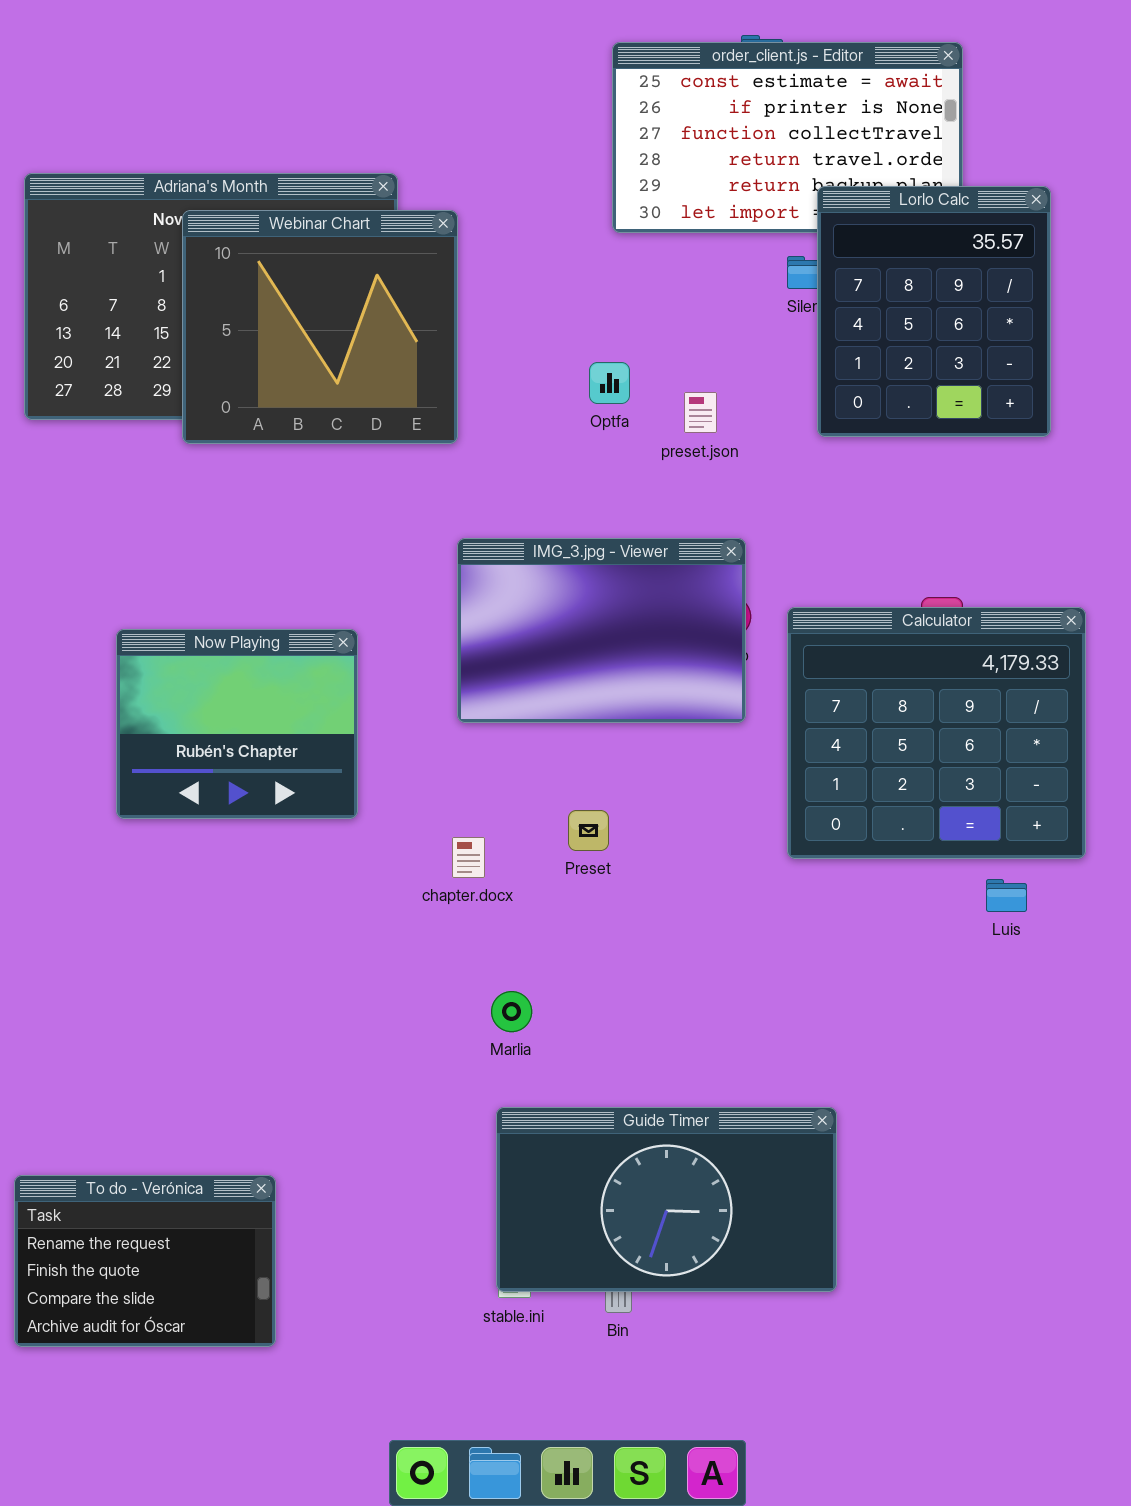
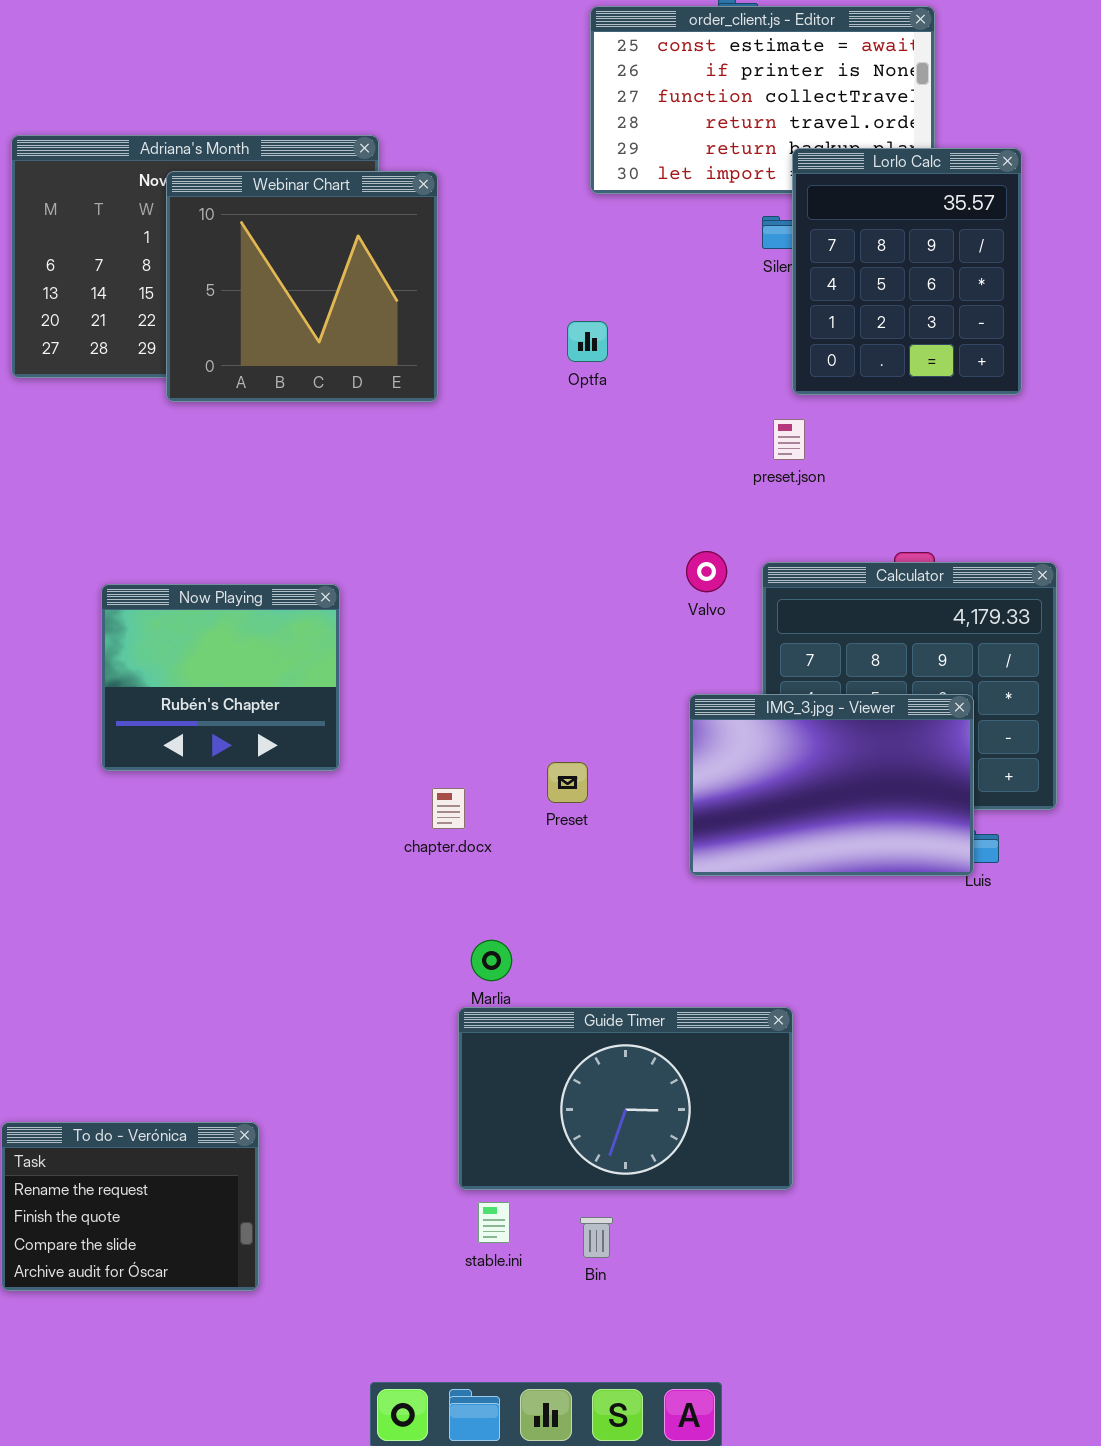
preset.json: [684,392,717,433] -> [773,419,805,460], moved
IMG_3.jpg - Viewer: [457,538,746,723] -> [689,694,974,876], moved
Guide Timer: [496,1107,837,1292] -> [458,1007,793,1190], moved

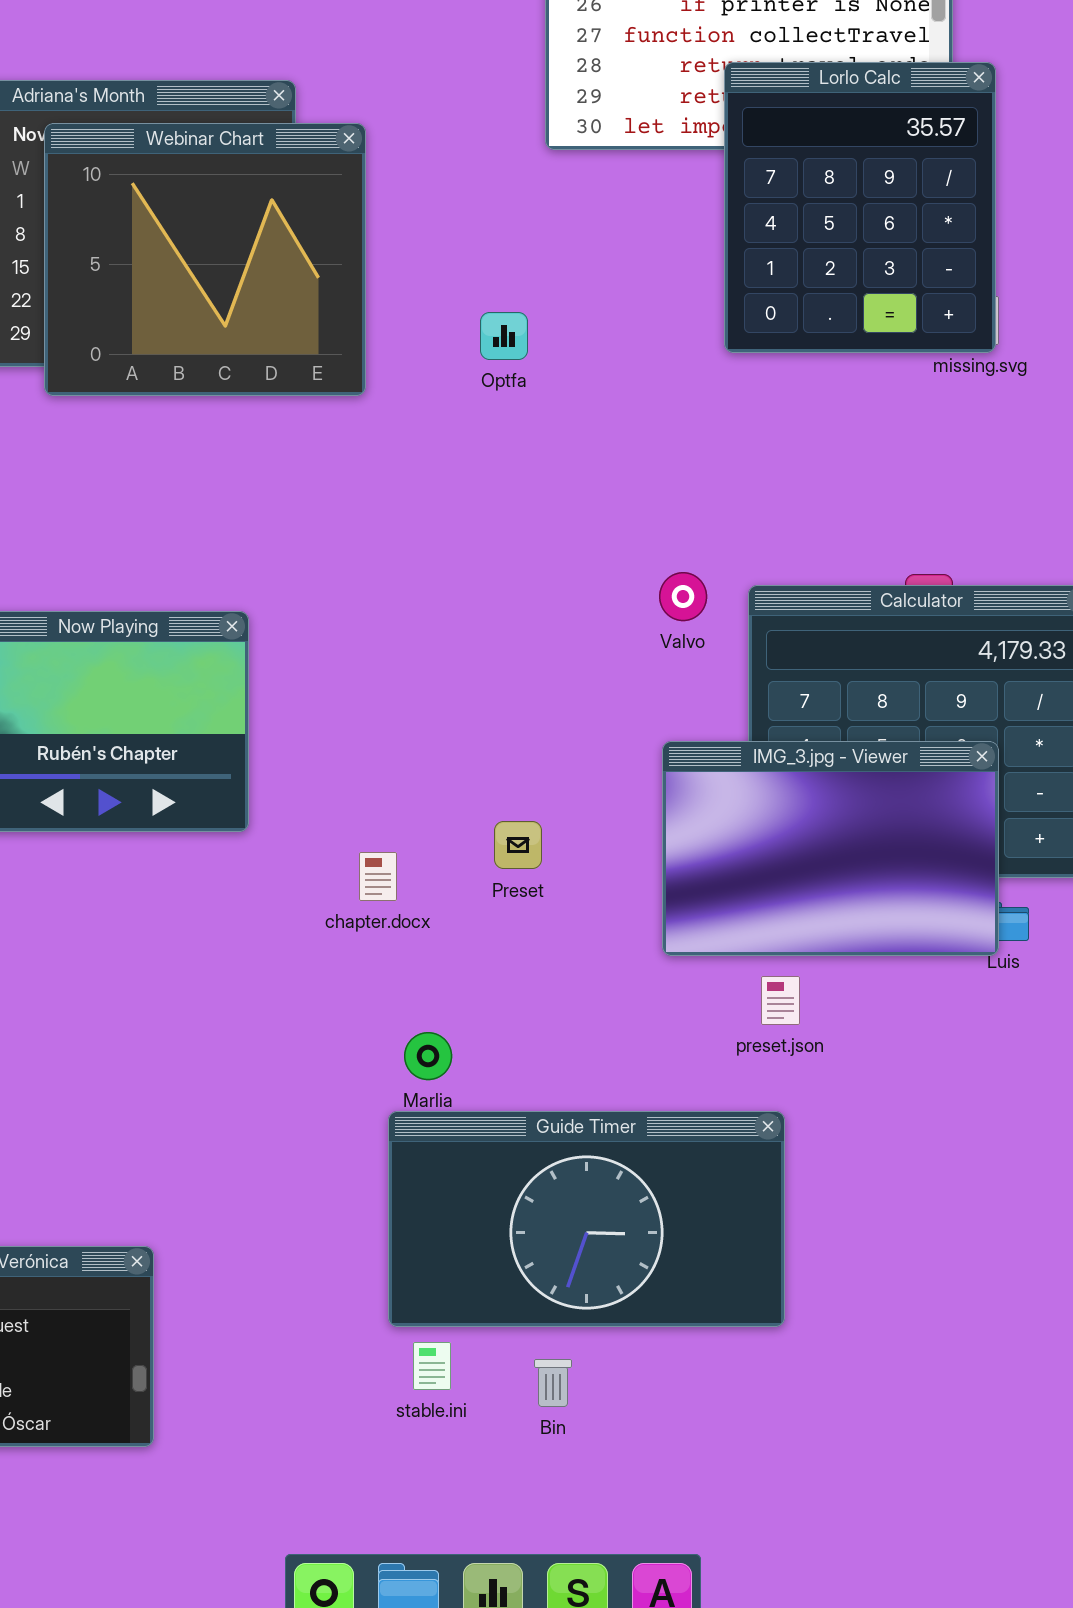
Lorlo Calc: [792,148,1022,395] -> [724,62,996,353], moved
Optfa: [567,321,608,362] -> [480,312,528,360], moved
preset.json: [773,419,805,460] -> [761,976,800,1025], moved

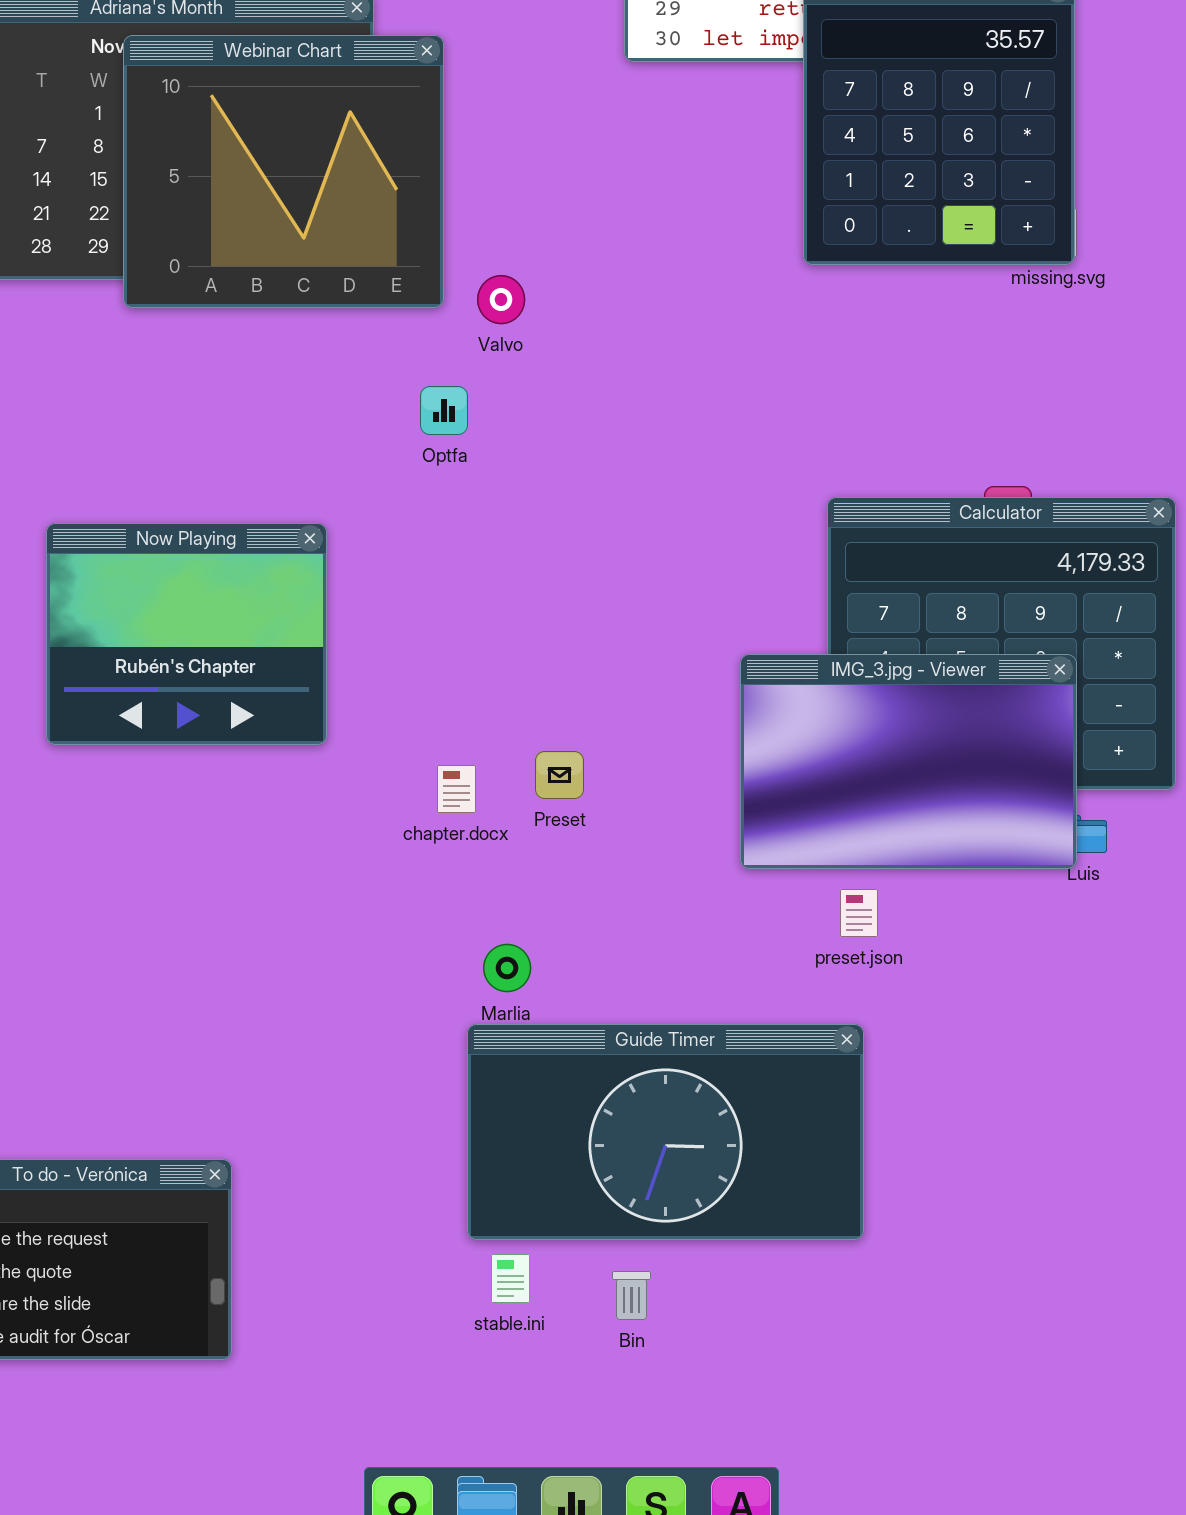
Optfa: [480,312,528,360] -> [420,386,468,435], moved
Valvo: [659,572,707,621] -> [477,275,525,324], moved
Preset: [494,821,542,869] -> [535,751,584,799], moved

